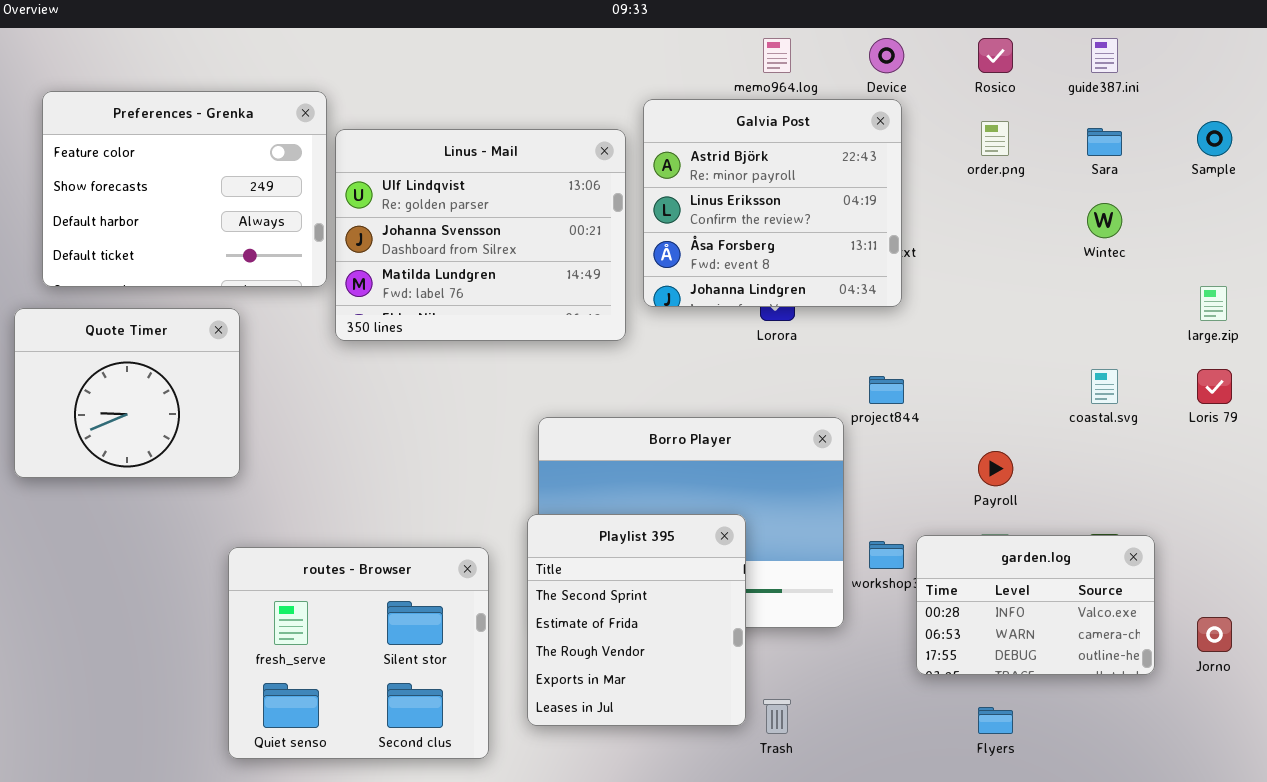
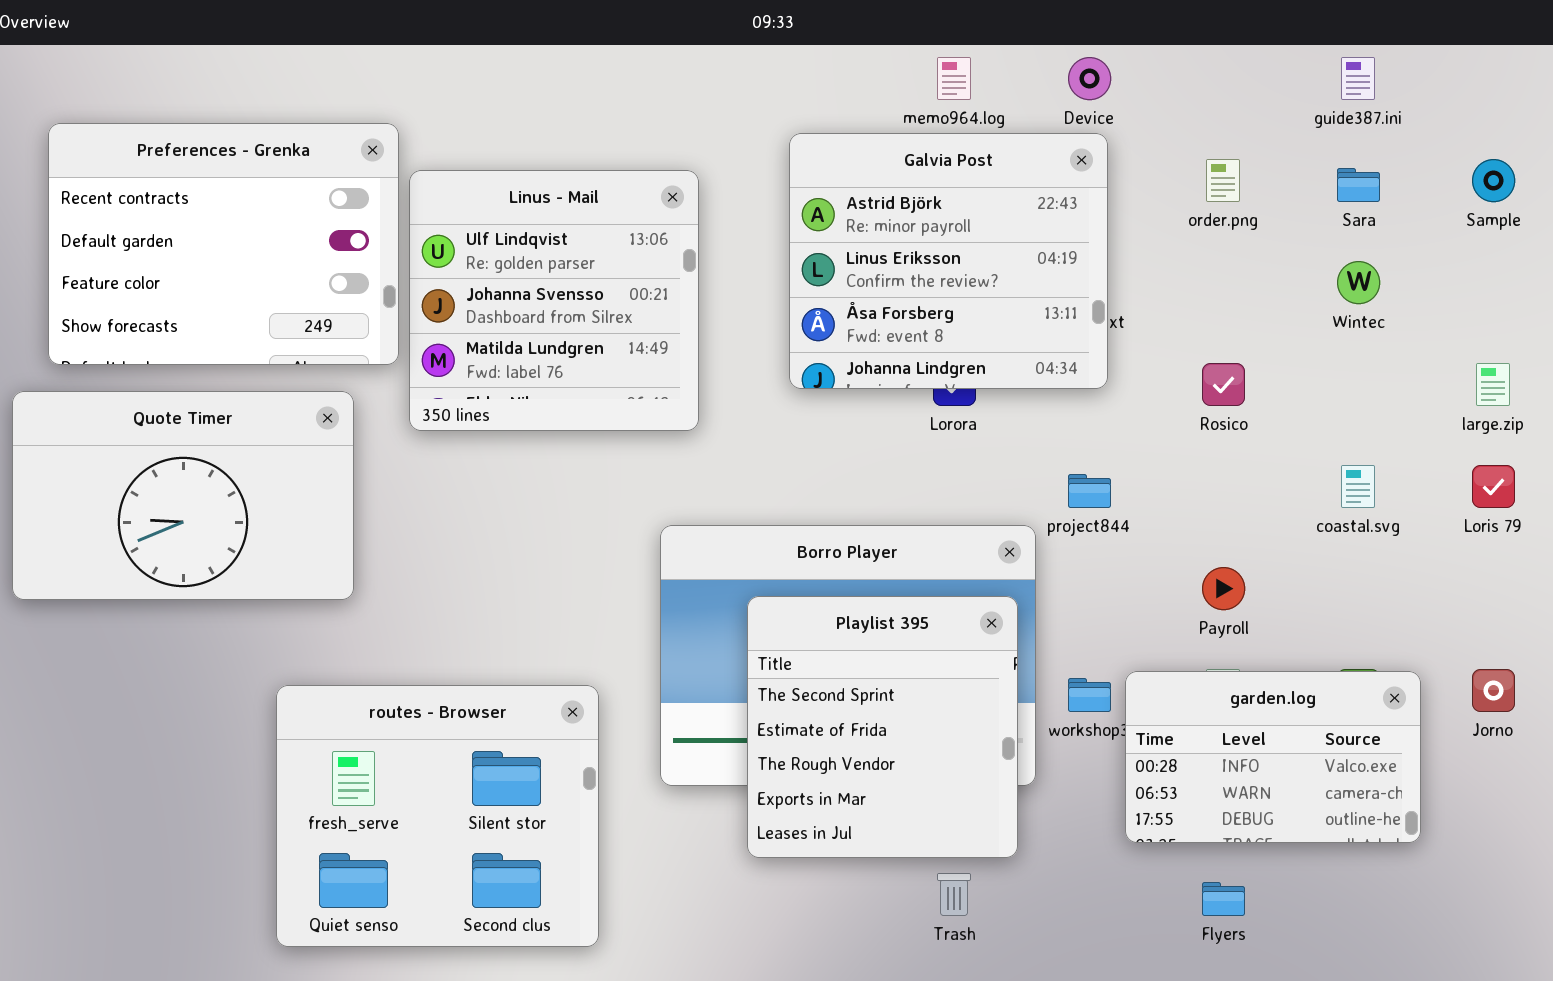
Rosico: [978,38,1013,73] -> [1202,363,1245,406], moved
Preferences - Grenka: [42,91,327,287] -> [48,123,399,365], scrolled up 2 rows
Linus - Mail: [335,129,626,341] -> [409,170,699,431], resized
Quote Timer: [14,308,240,478] -> [12,391,354,600], resized
Playlist 395: [527,514,746,726] -> [747,596,1018,858], moved
Jorno: [1197,617,1232,652] -> [1472,669,1515,712], moved

